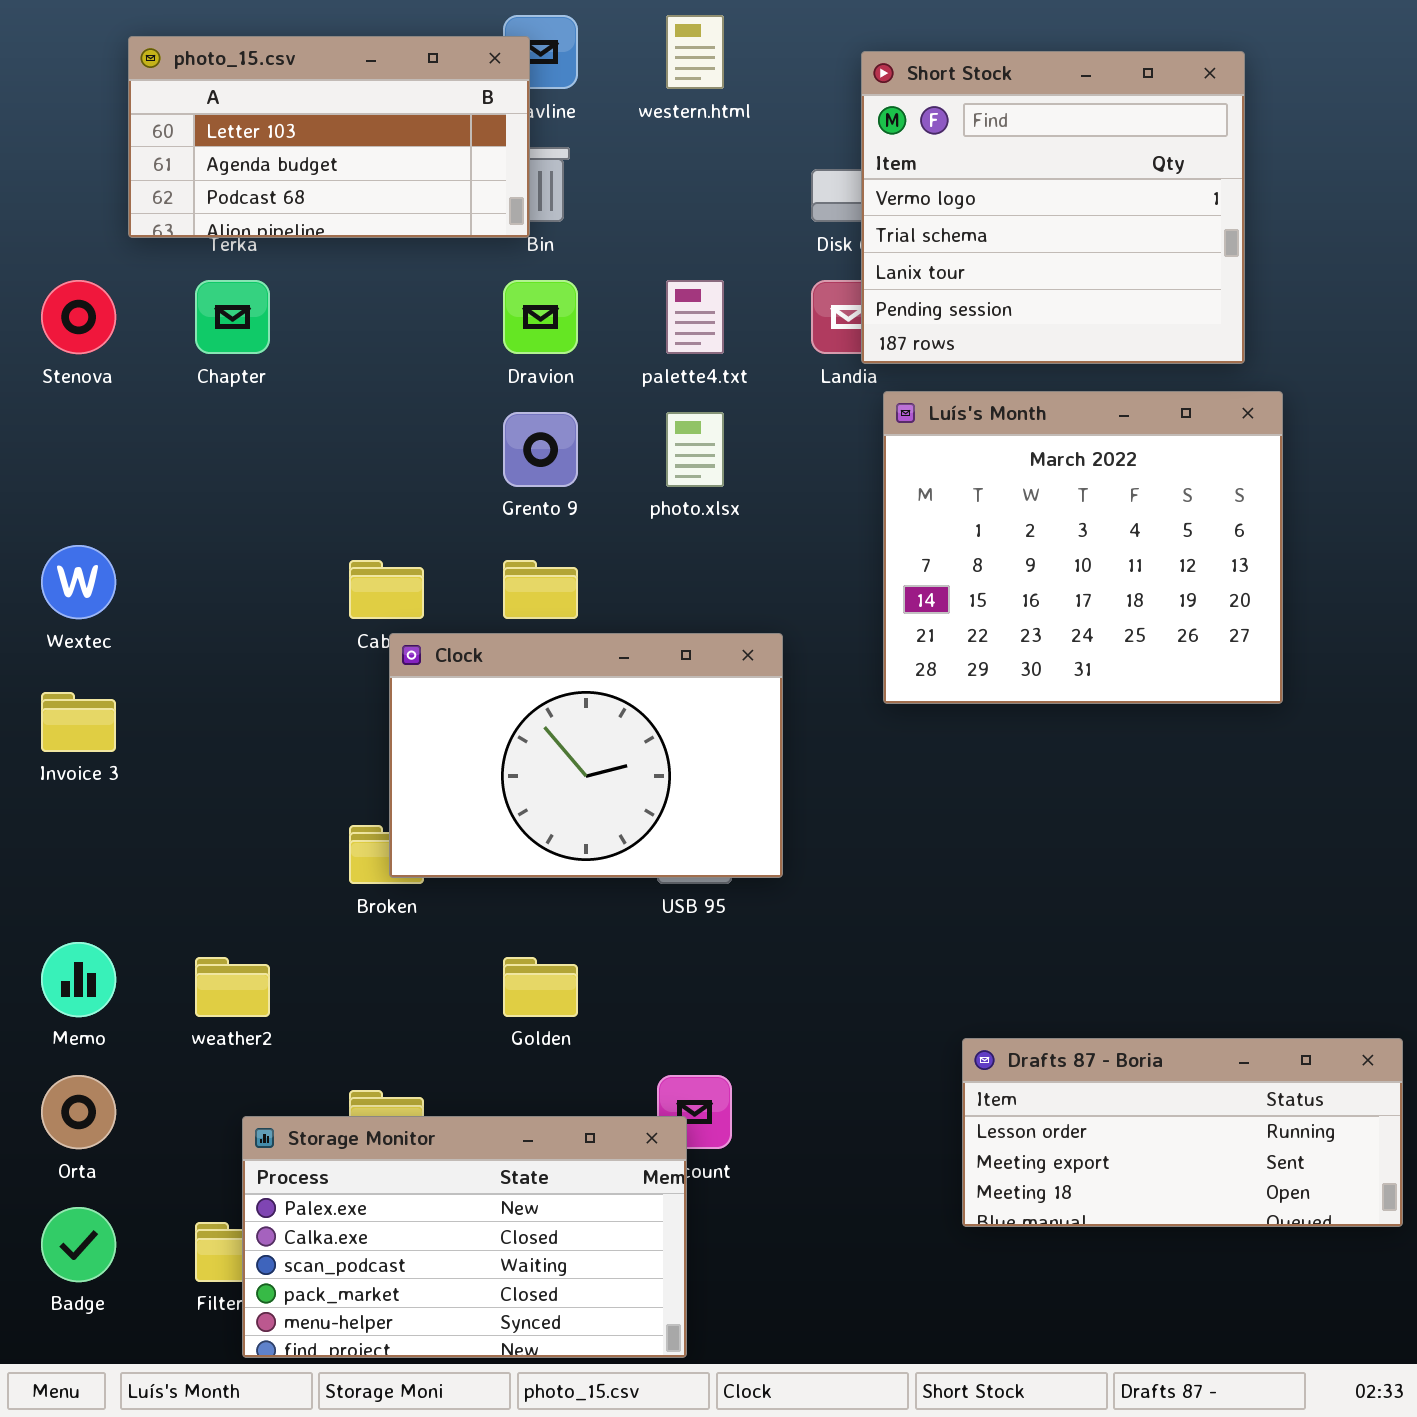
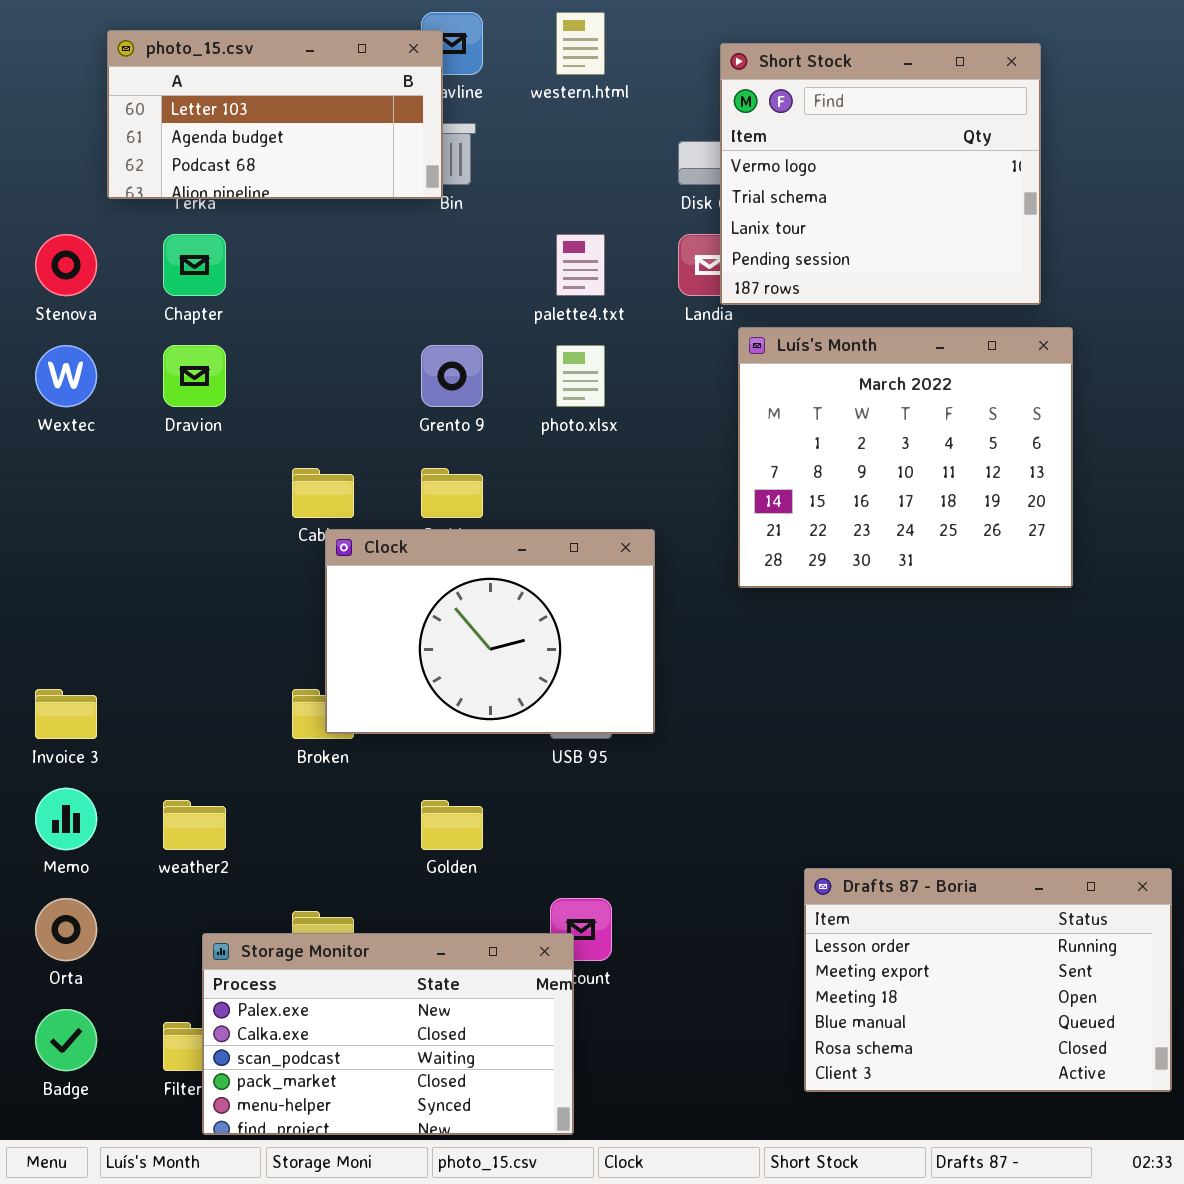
Dravion: [503,280,578,354] -> [163,345,226,407], moved
Wextec: [41,545,116,619] -> [35,345,97,407], moved
Invoice 3: [41,692,116,752] -> [35,689,97,739], moved
Drafts 87 - Boria: [962,1038,1403,1227] -> [804,868,1172,1092], resized

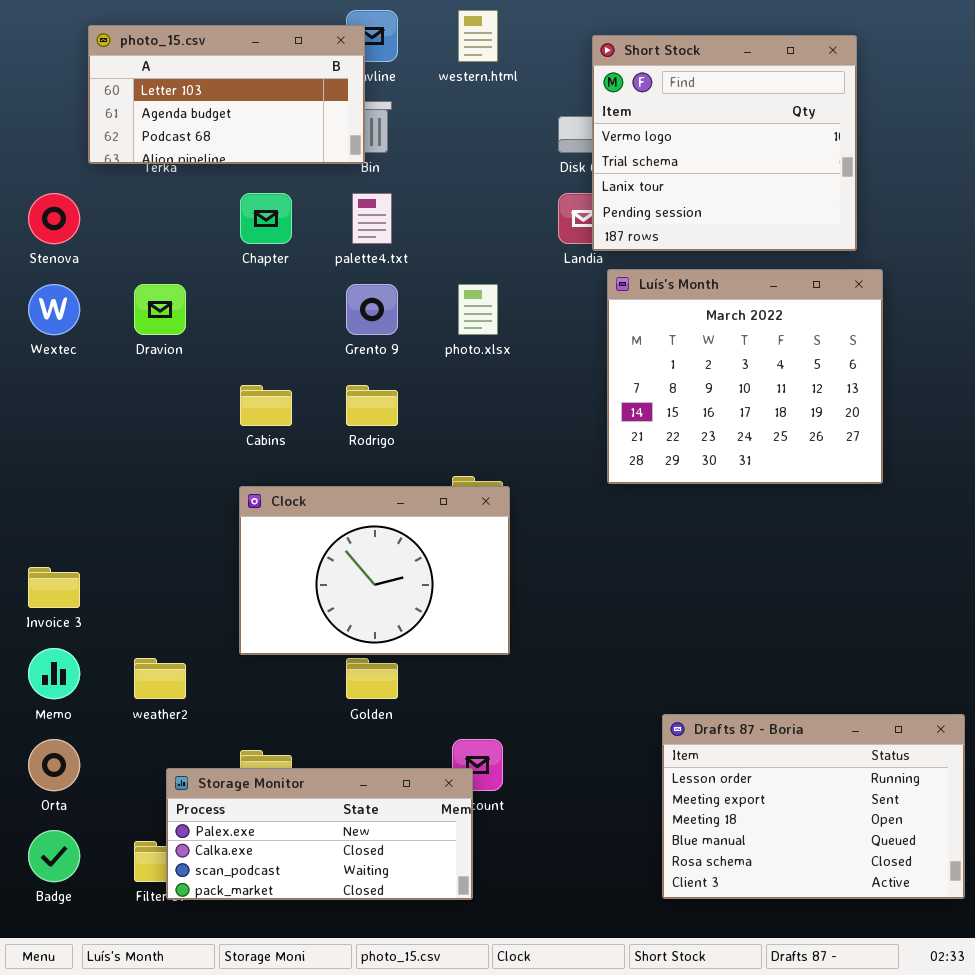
Chapter: [163,234,226,296] -> [240,193,292,244], moved
palette4.txt: [556,234,605,296] -> [352,193,392,244], moved
Clock: [325,529,655,734] -> [239,486,510,655], moved
Storage Monitor: [202,933,574,1135] -> [166,768,473,900], resized

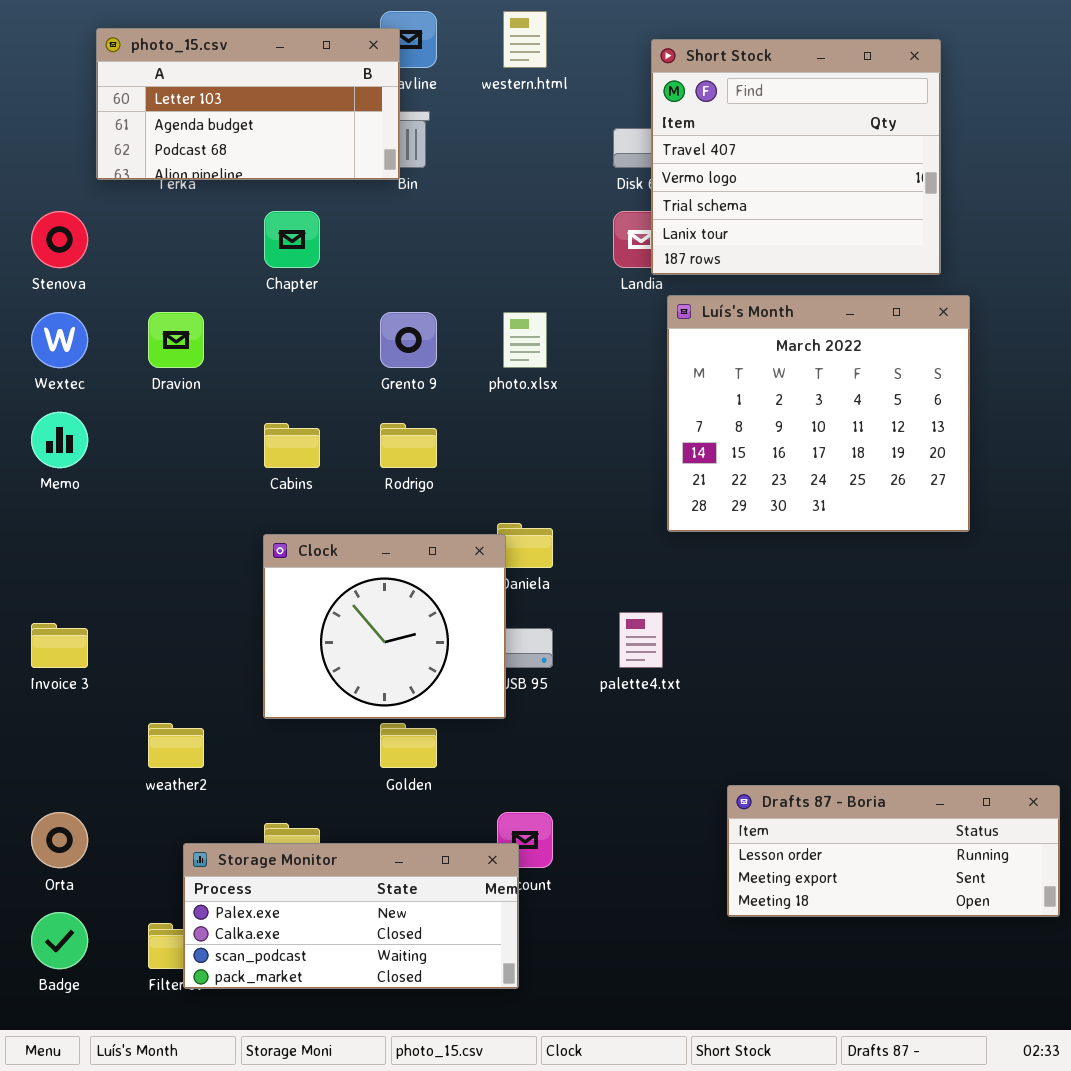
Short Stock: [592,35,857,251] -> [651,39,941,275], scrolled up 1 row
palette4.txt: [352,193,392,244] -> [619,612,663,668], moved
Clock: [239,486,510,655] -> [263,534,506,719], resized
Memo: [28,648,80,699] -> [31,412,88,468], moved
Drafts 87 - Boria: [662,714,965,899] -> [727,785,1060,917], resized

